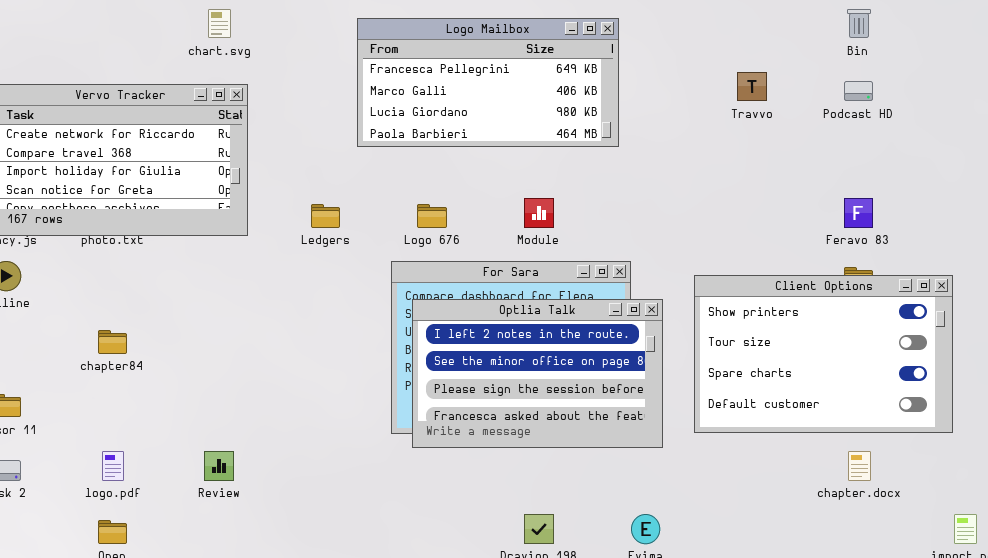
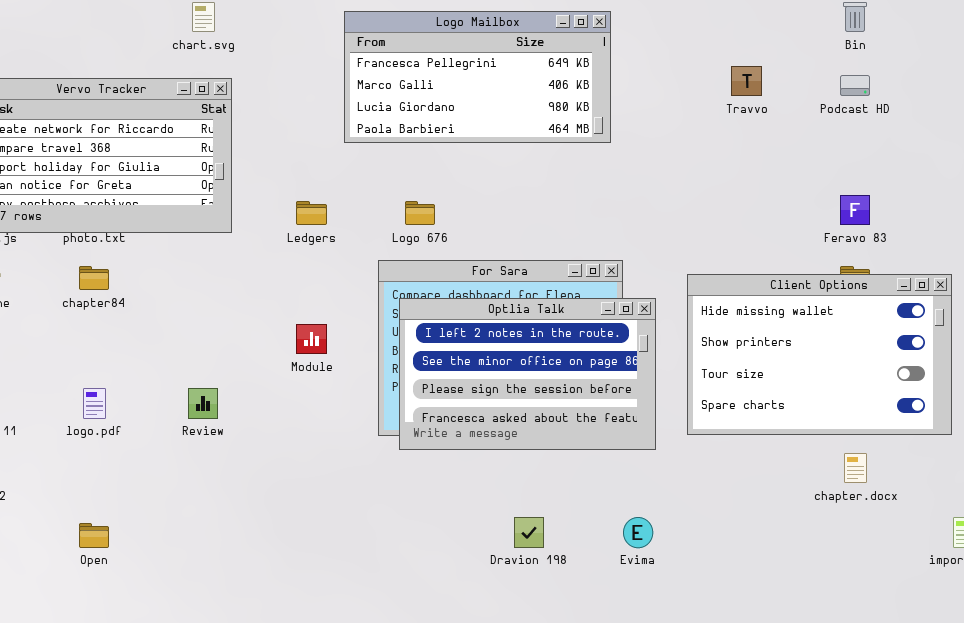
Module: [524,198,554,228] -> [296,324,327,354], moved
Client Options: [694,275,953,433] -> [687,274,952,435], scrolled up 1 row
chapter84: [98,330,127,354] -> [79,266,109,290], moved
logo.pdf: [102,451,124,481] -> [83,388,106,419], moved
Review: [204,451,234,481] -> [188,388,218,419], moved

